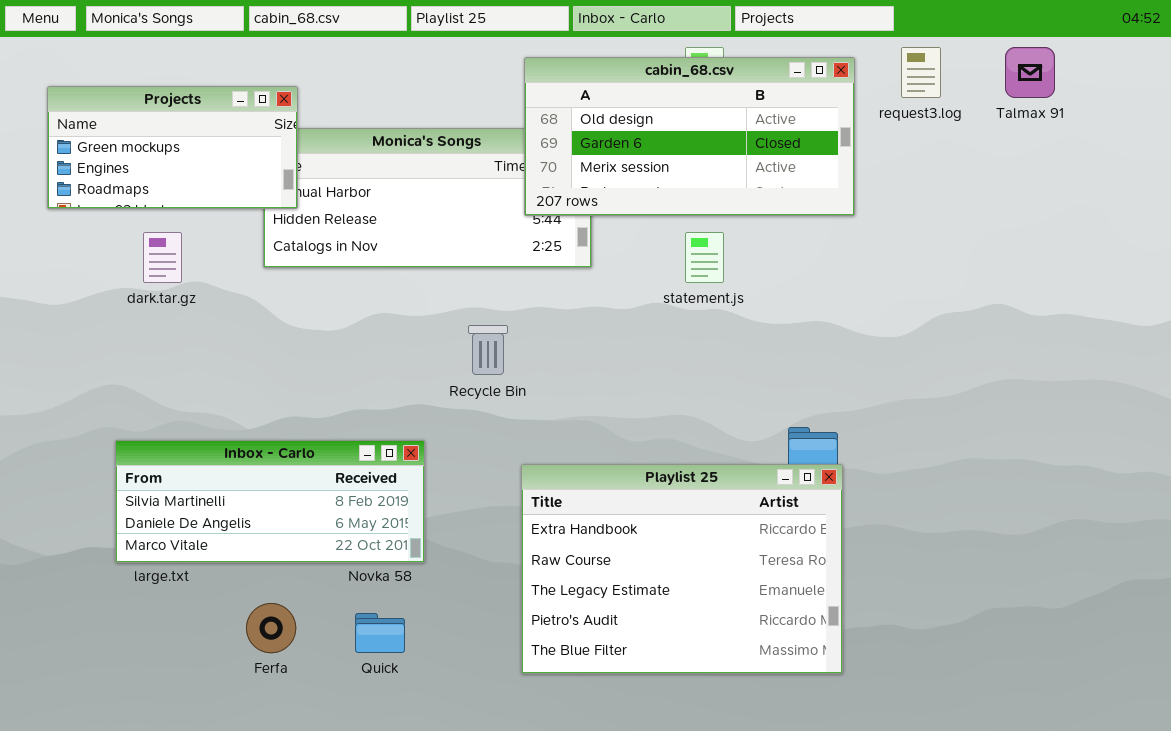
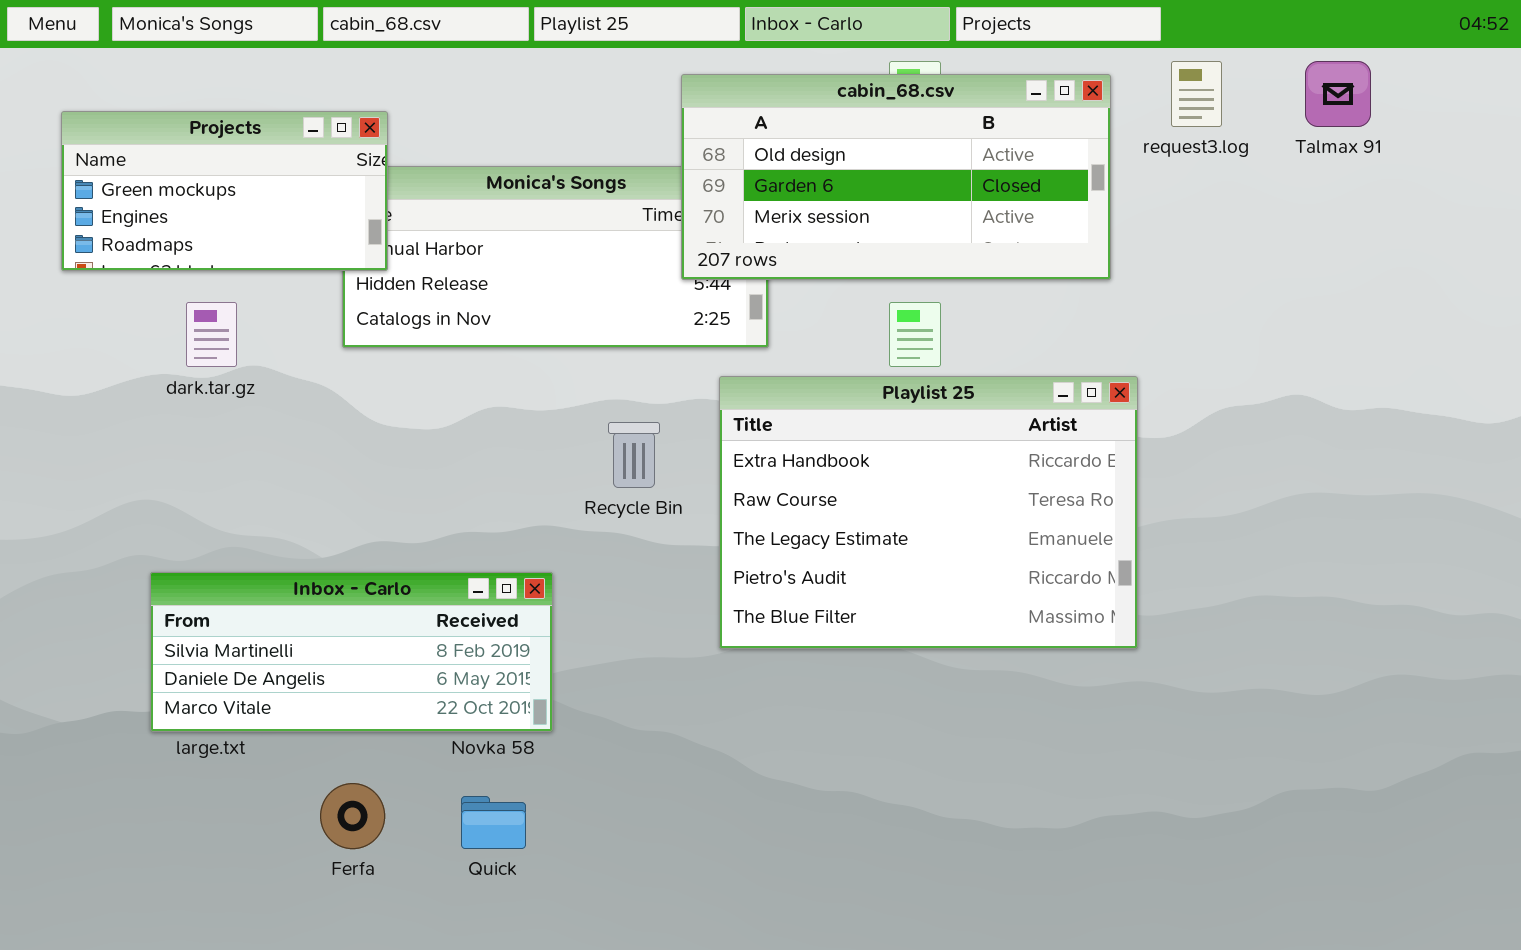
Playlist 25: [521,464,843,674] -> [719,376,1138,649], moved

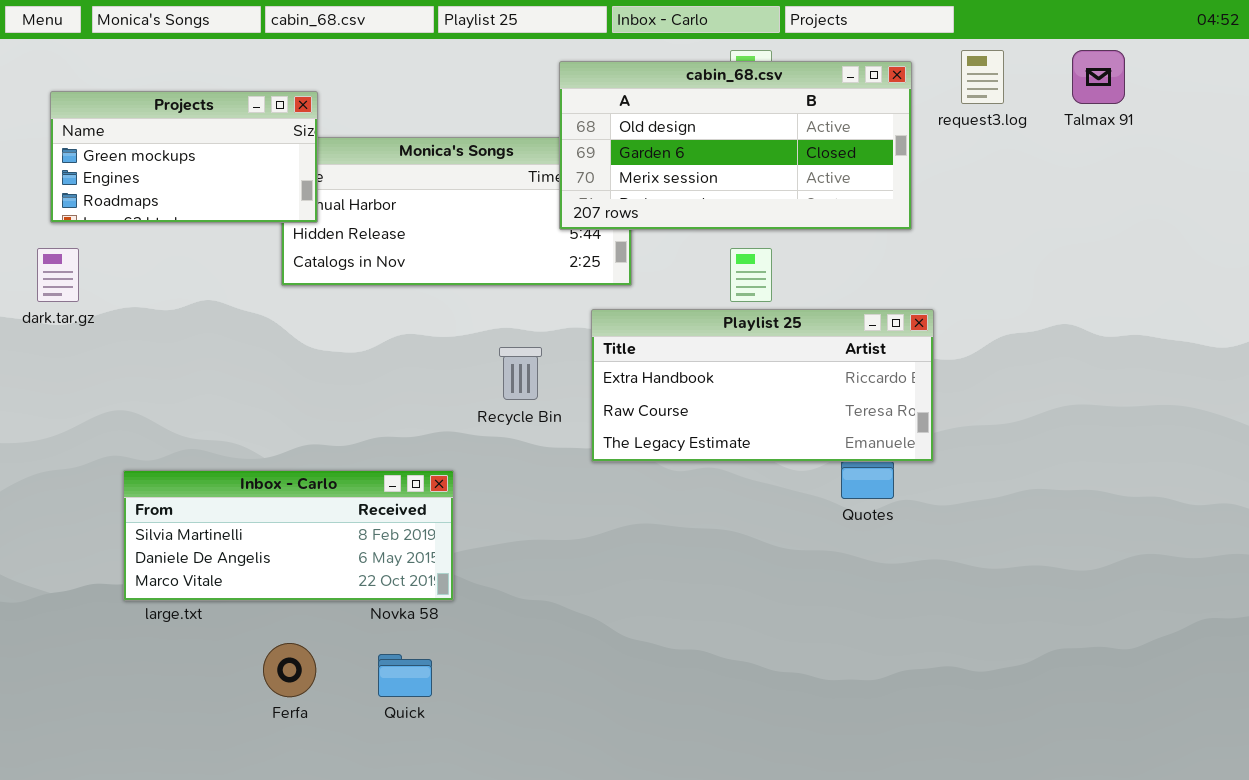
dark.tar.gz: [186,302,237,367] -> [37,248,79,302], moved
Playlist 25: [719,376,1138,649] -> [591,309,934,462], resized

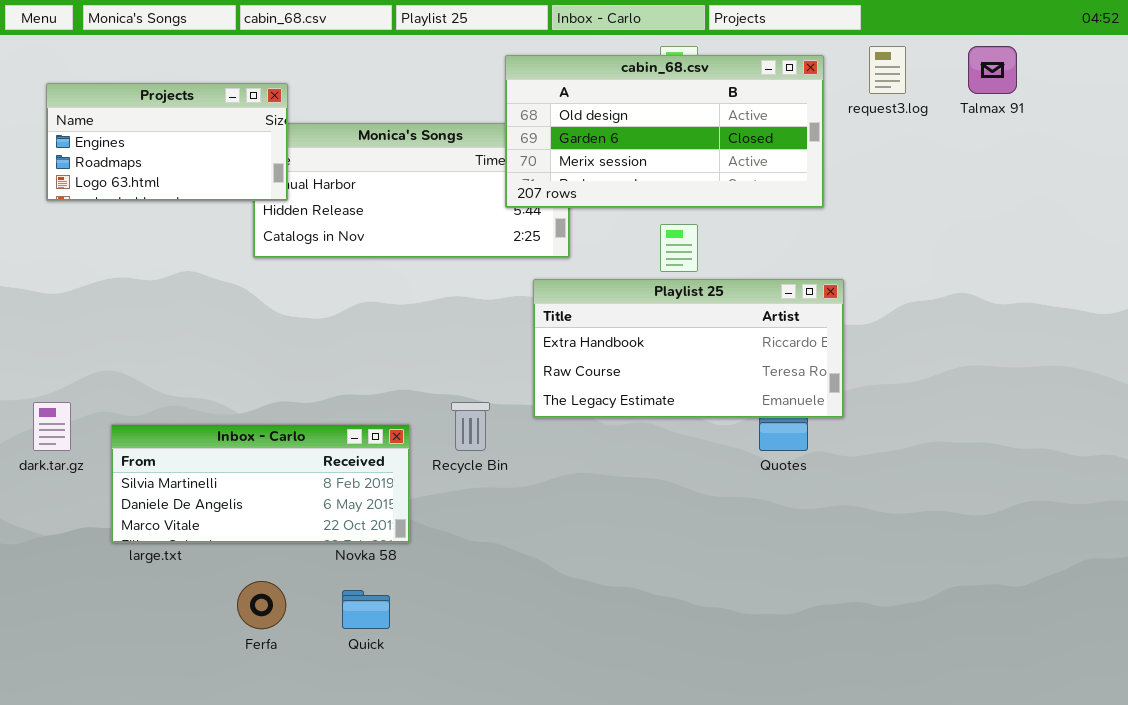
Projects: [50,91,318,223] -> [46,83,288,201], scrolled down 1 row
dark.tar.gz: [37,248,79,302] -> [33,402,71,451], moved
Recycle Bin: [499,347,542,400] -> [451,402,490,451], moved

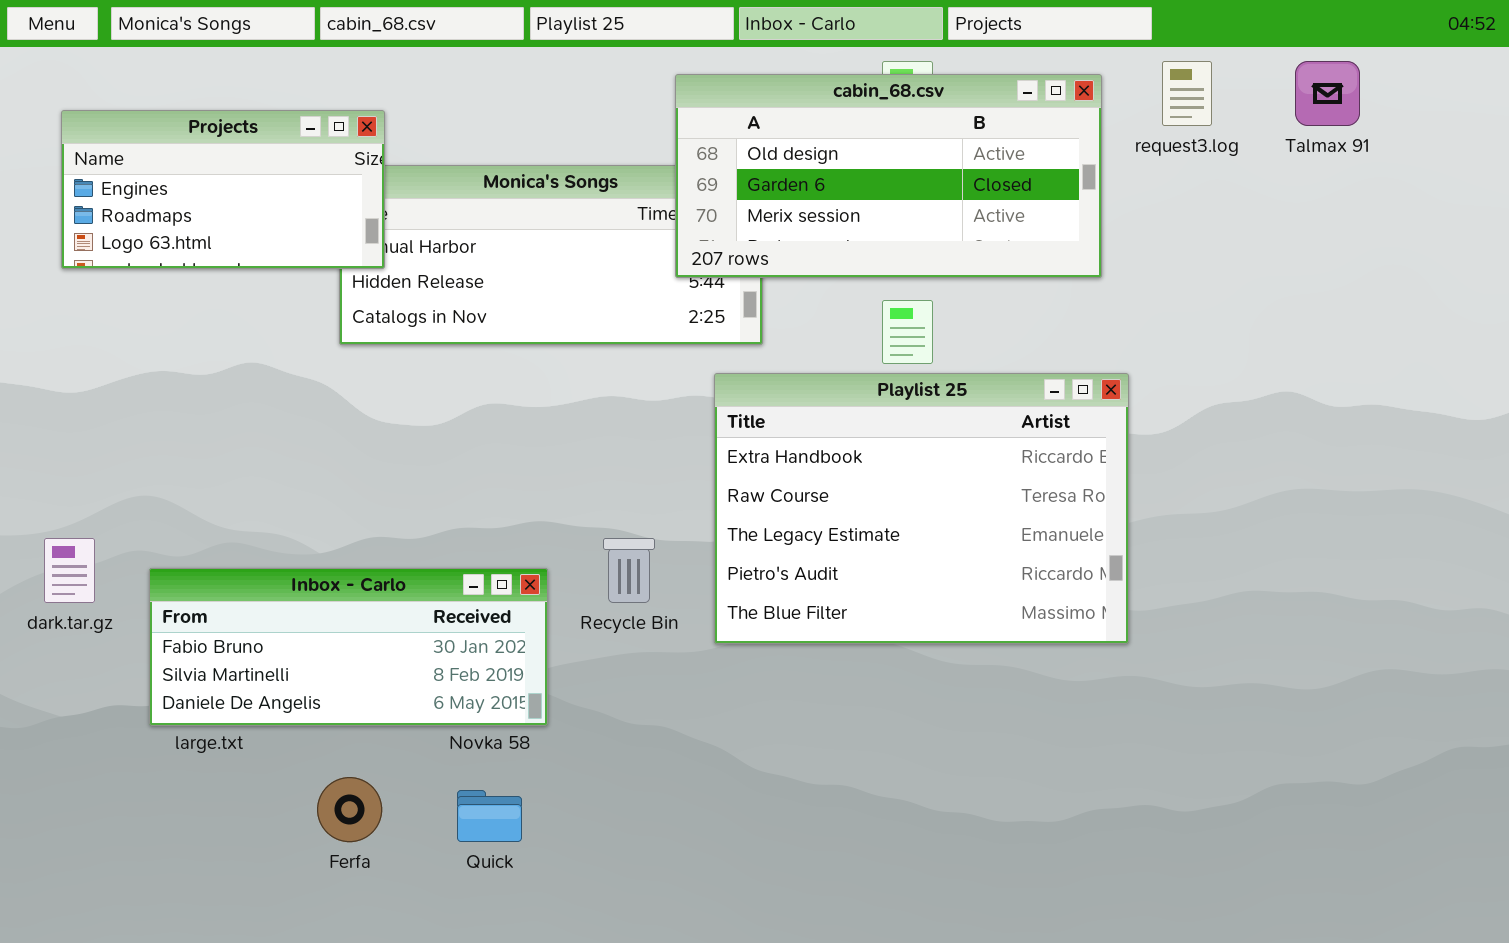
Playlist 25: [533,279,844,418] -> [714,373,1129,644], resized
Inbox - Carlo: [111,424,410,543] -> [149,568,548,726], scrolled up 1 row

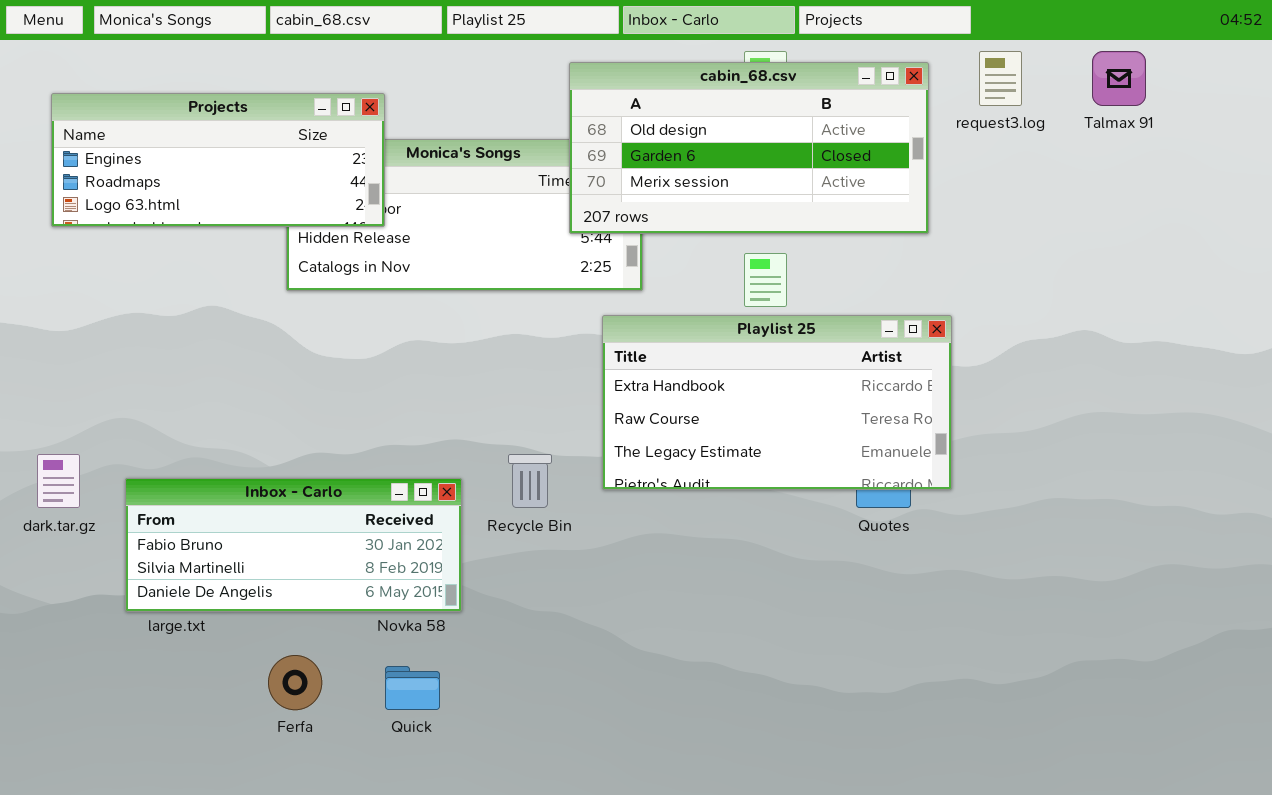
Projects: [61,110,385,269] -> [51,93,385,227], resized
Playlist 25: [714,373,1129,644] -> [602,315,952,490], resized

